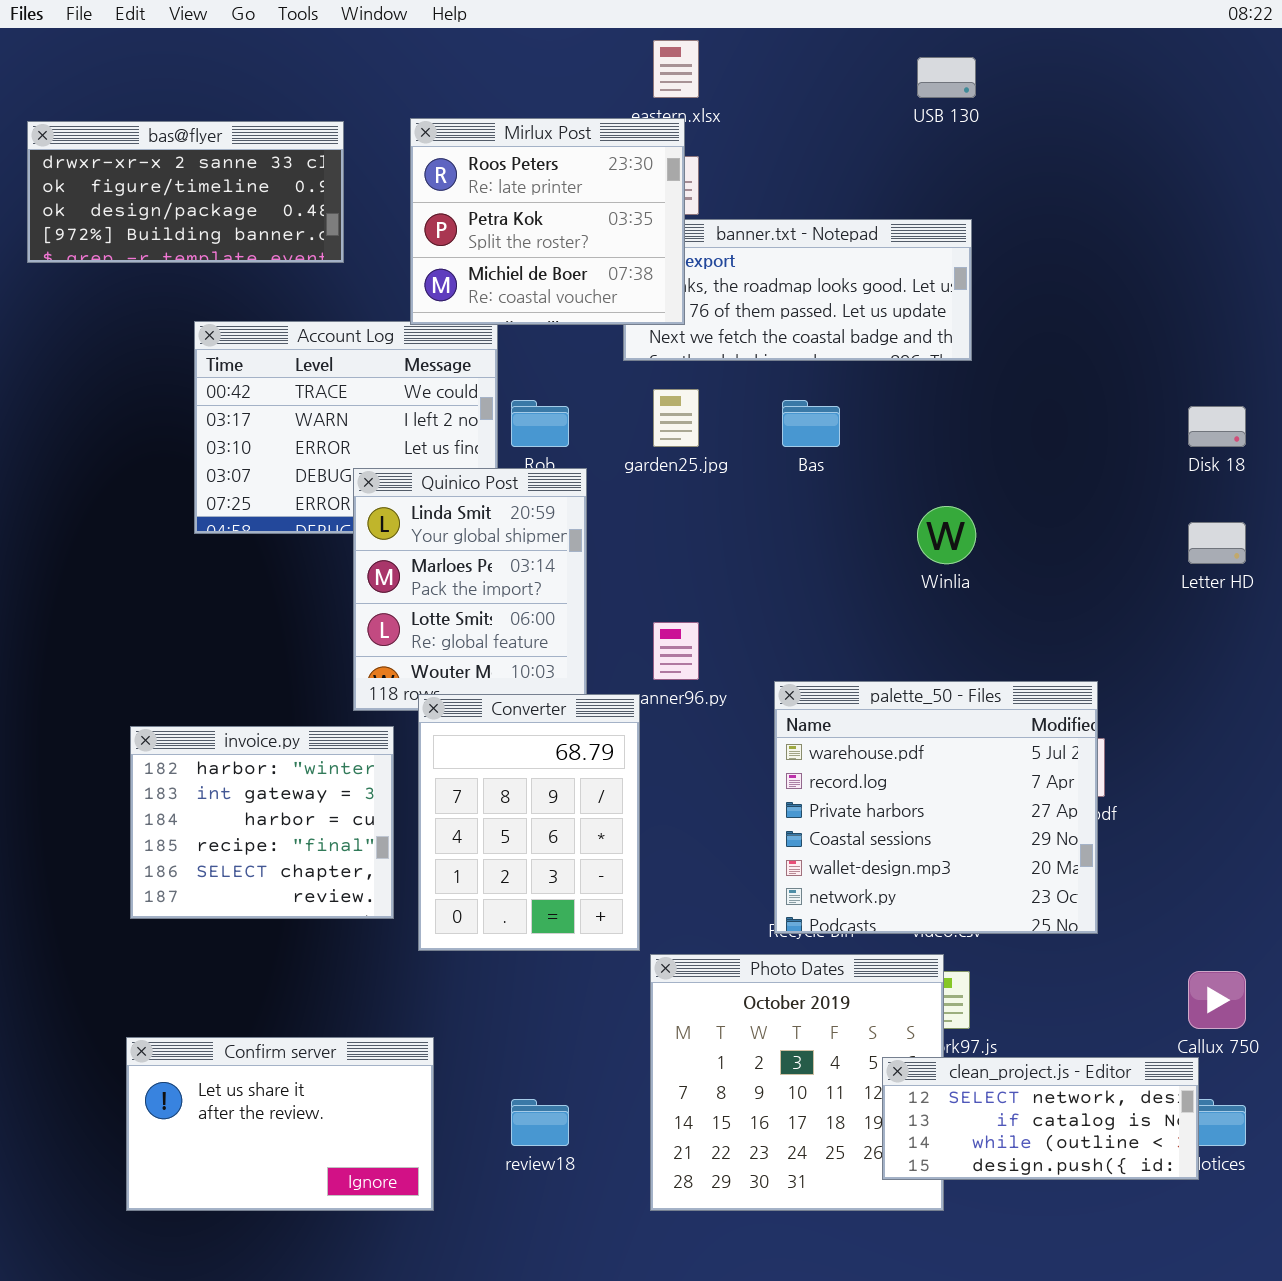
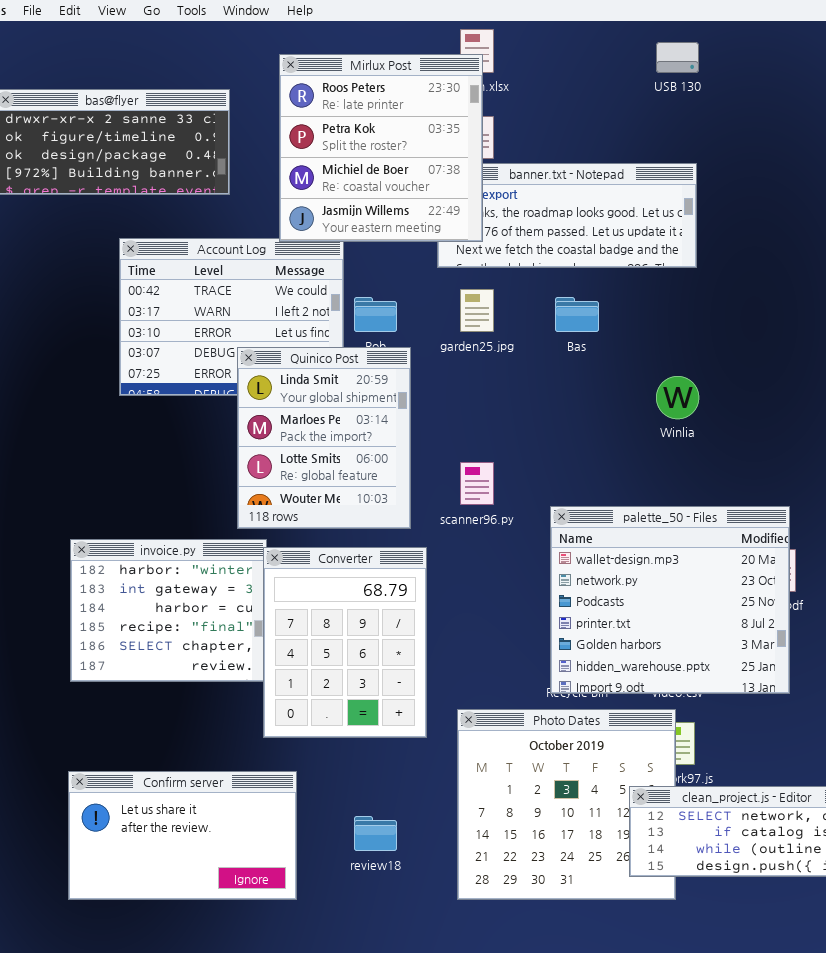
Mirlux Post: [410,118,685,325] -> [279,54,483,242], resized
palette_50 - Files: [774,681,1098,934] -> [550,506,790,694], scrolled down 4 rows
Converter: [418,694,640,951] -> [263,547,427,738], moved

